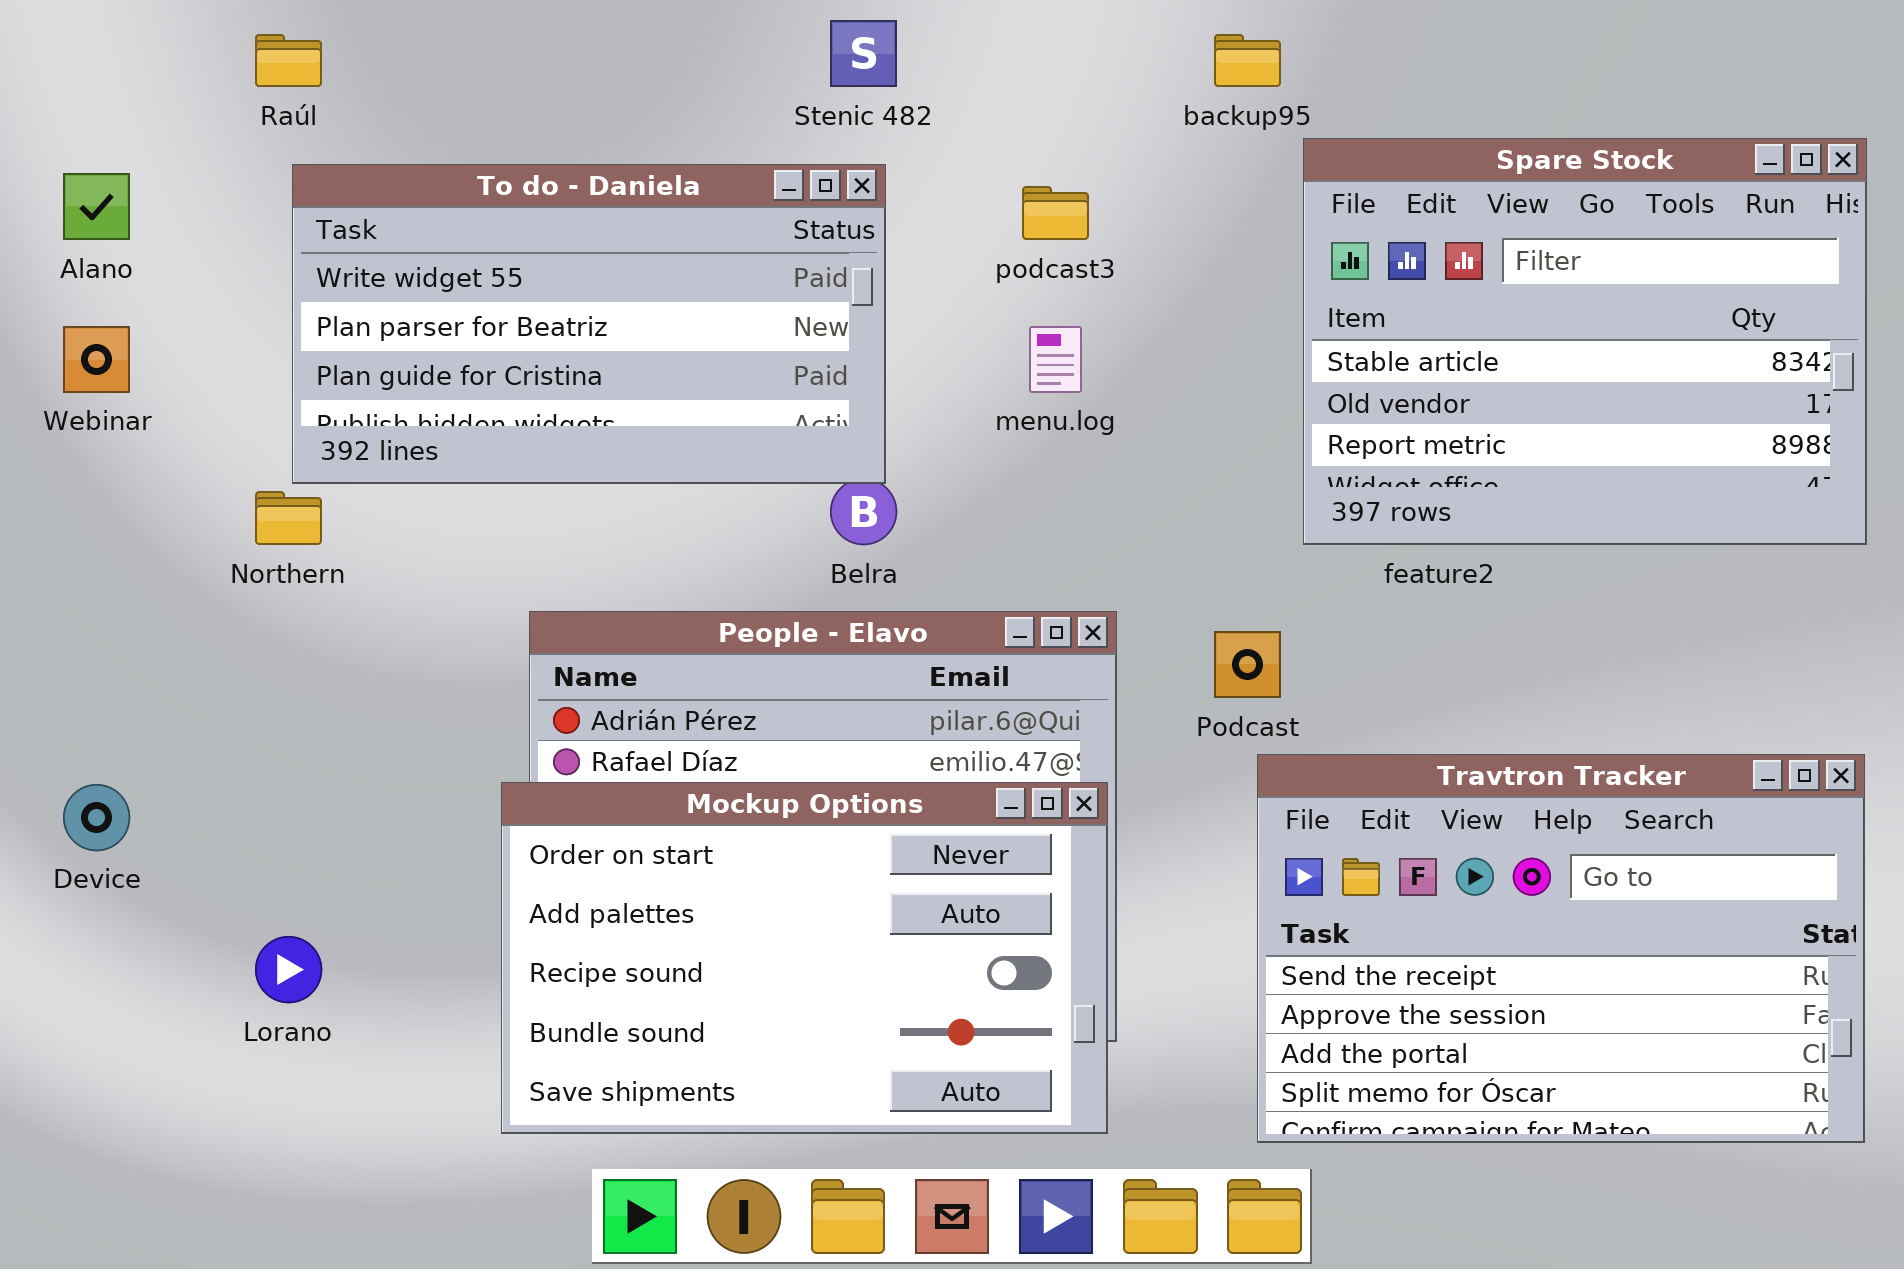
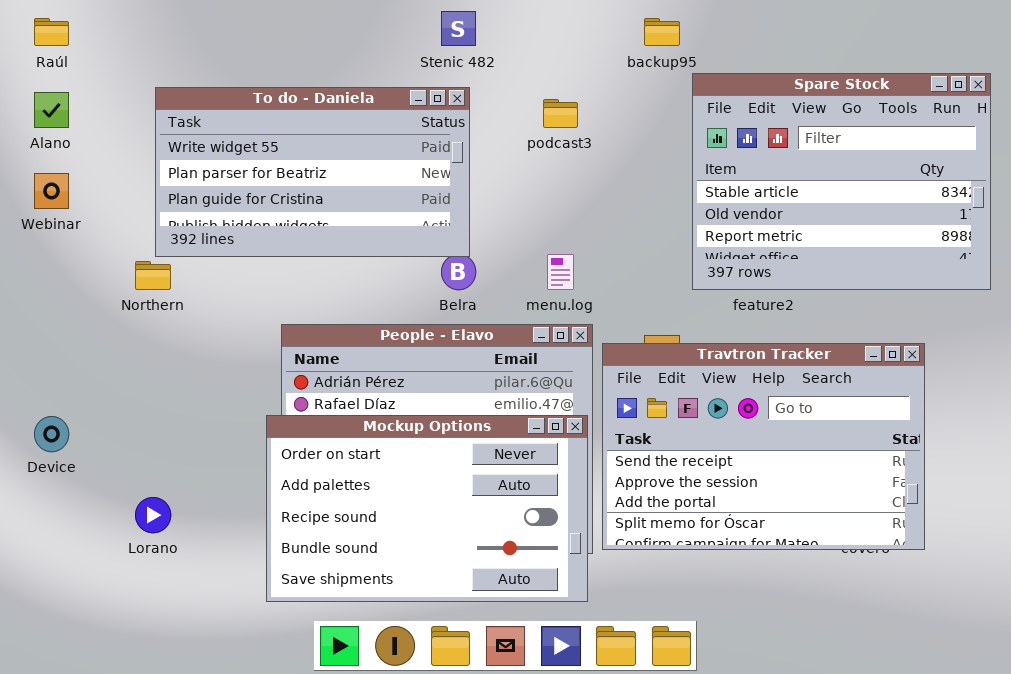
Raúl: [255,34,322,87] -> [34,18,69,46], moved
menu.log: [1029,326,1082,393] -> [547,254,574,290], moved
Travtron Tracker: [1257,754,1865,1143] -> [602,343,925,550], moved

